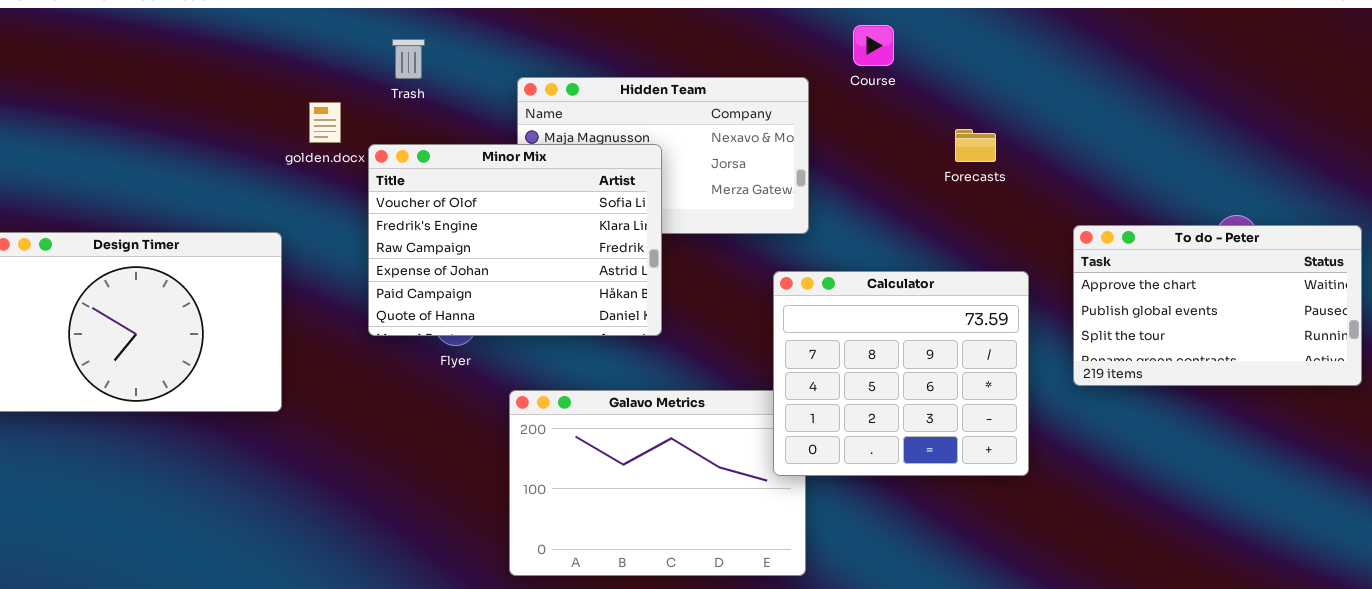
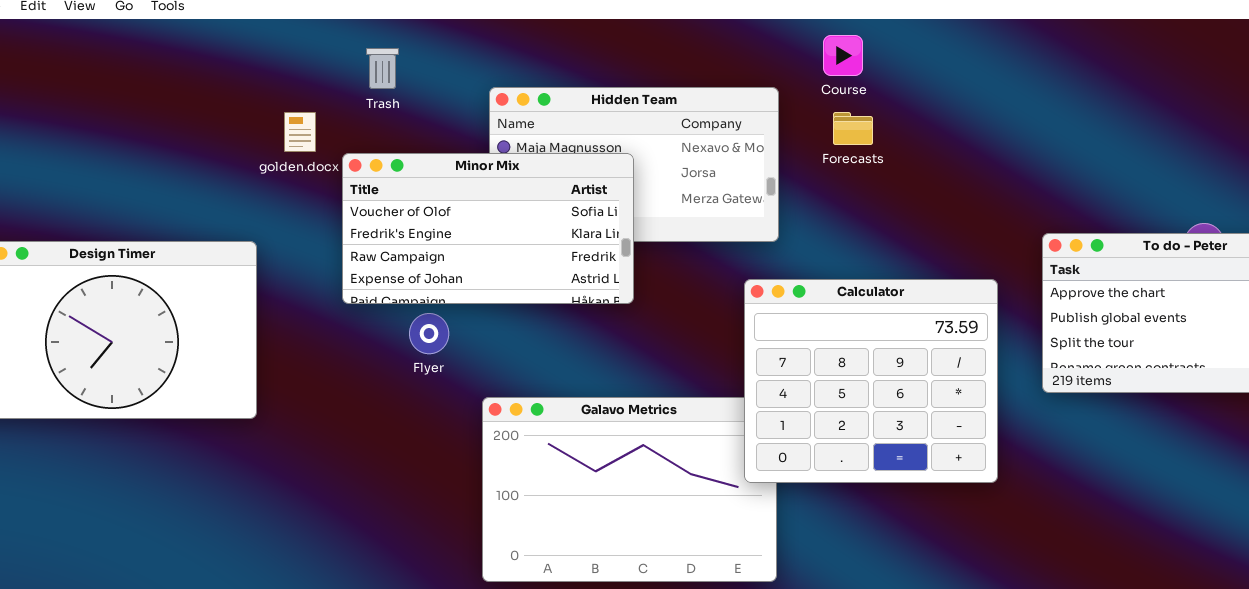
Forecasts: [955,129,996,162] -> [833,112,873,145], moved
Minor Mix: [368,144,662,336] -> [342,153,634,304], resized

